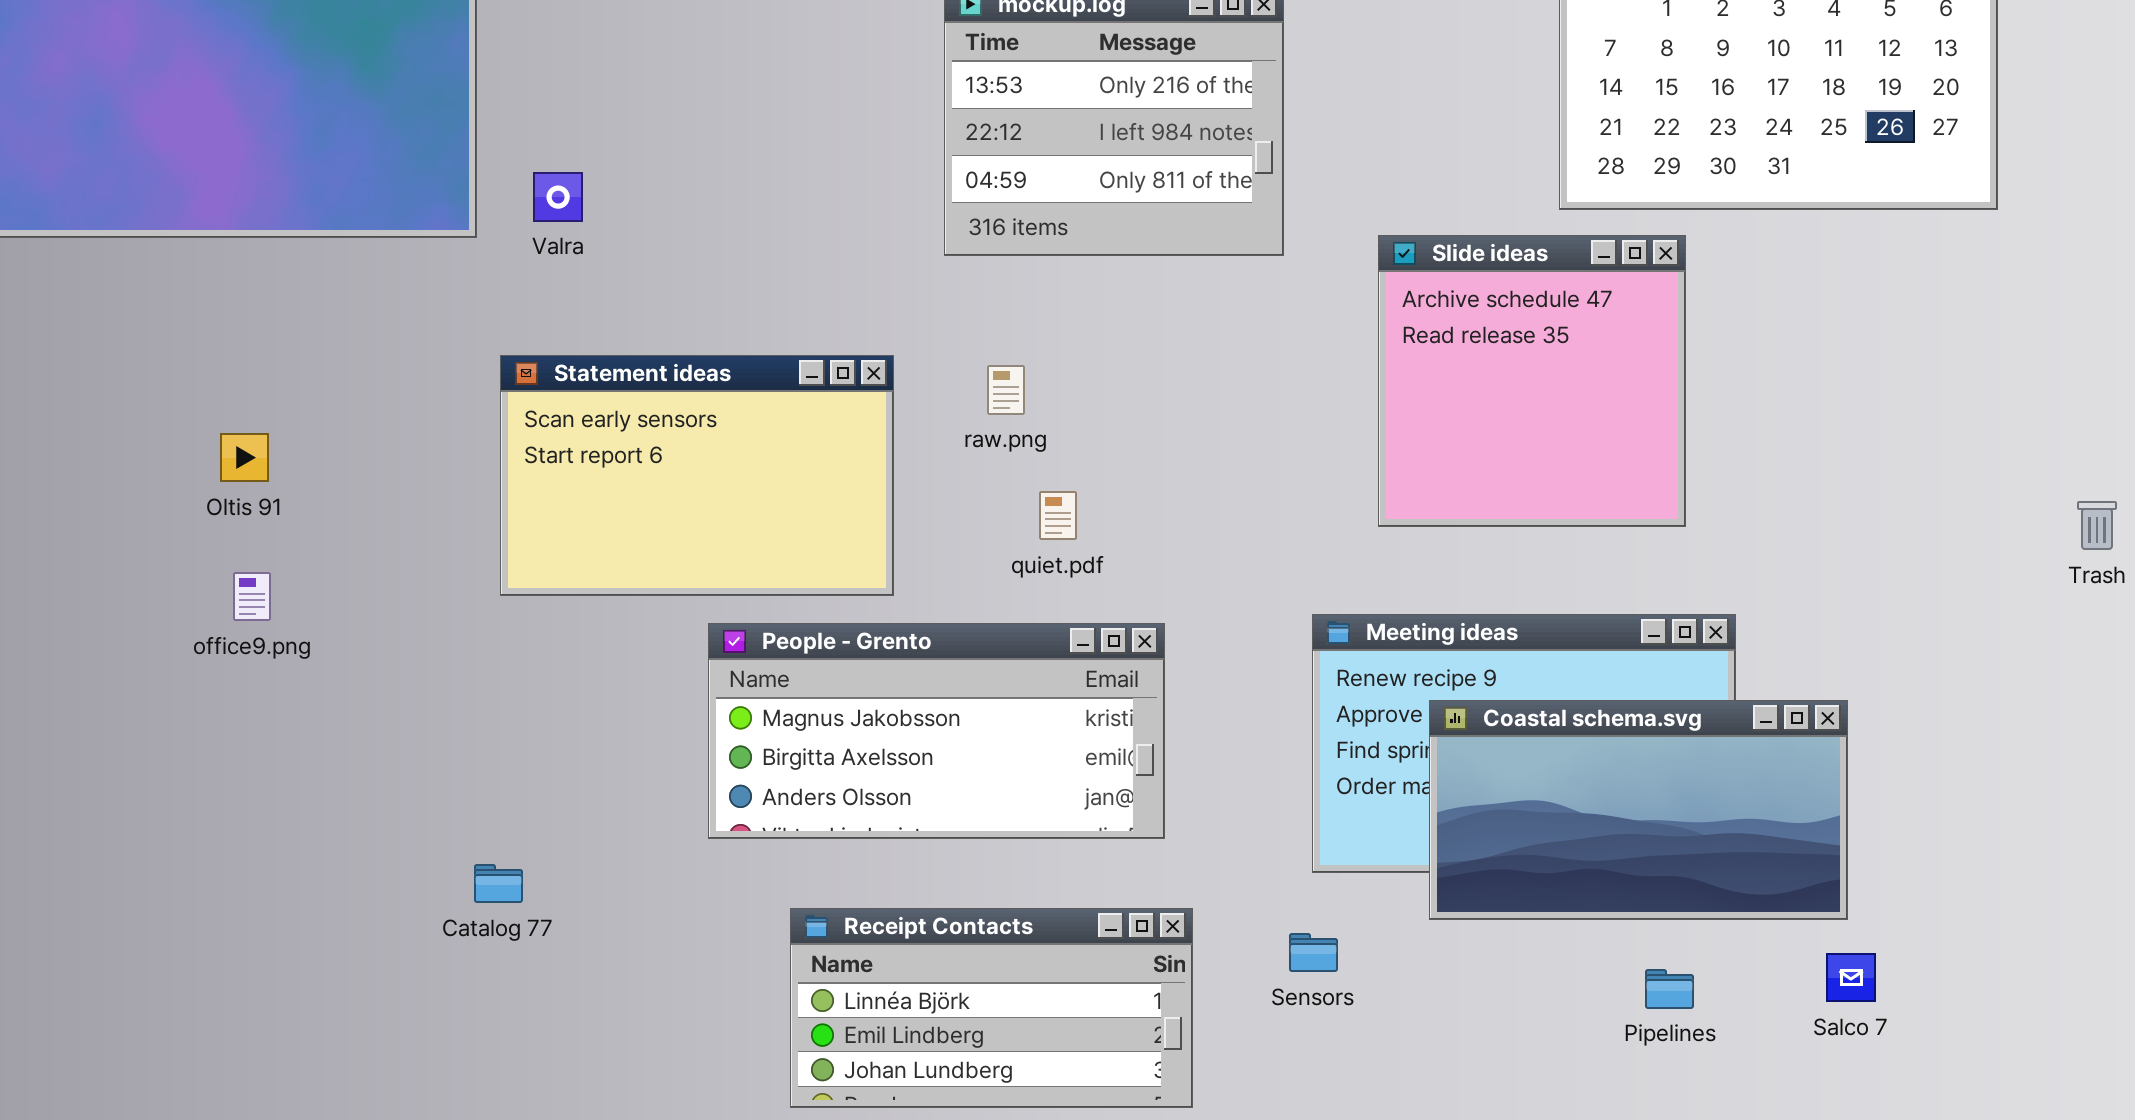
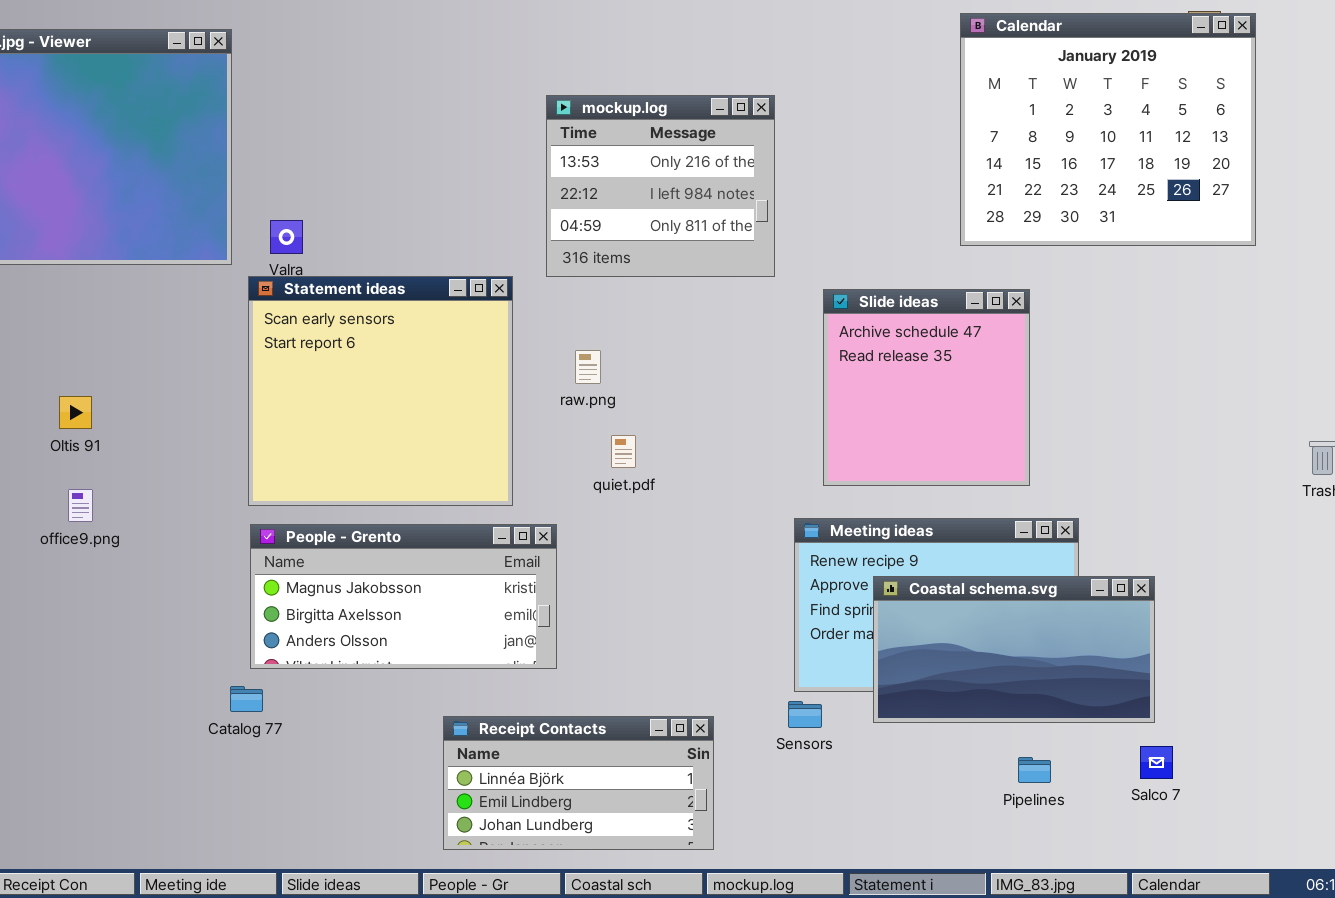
Slide ideas: [1378,235,1686,527] -> [823,289,1030,486], moved
Statement ideas: [500,355,894,596] -> [248,276,513,506], resized
People - Grento: [708,623,1165,839] -> [250,524,557,669], moved
Sensors: [1289,933,1338,972] -> [788,701,822,728], moved

